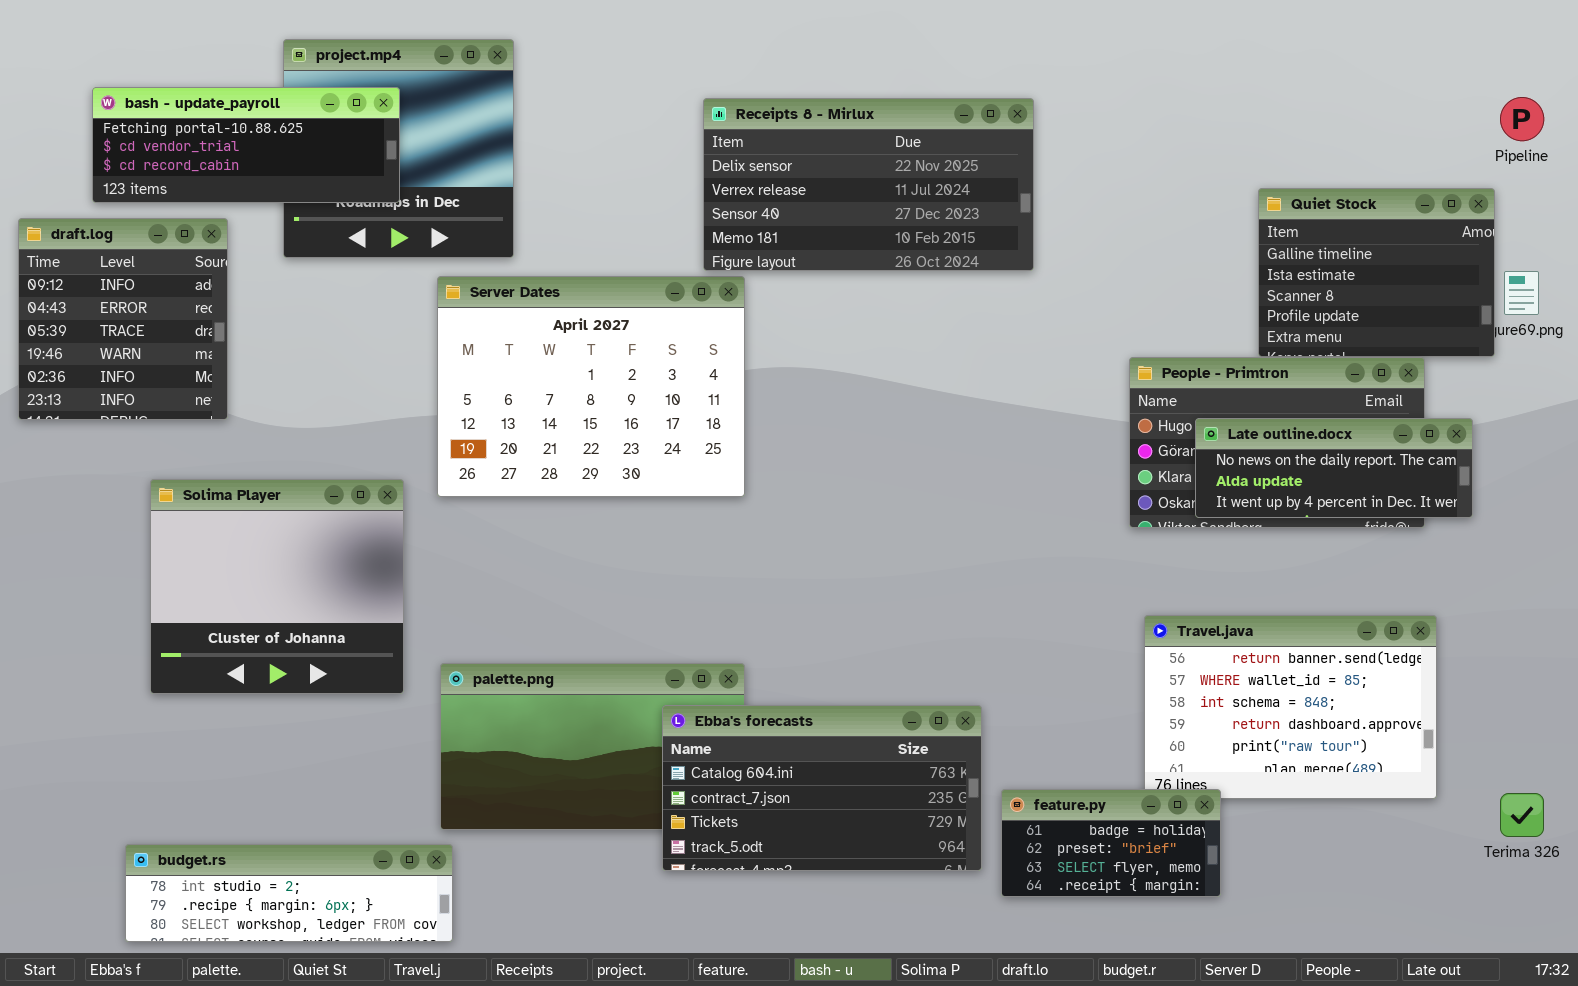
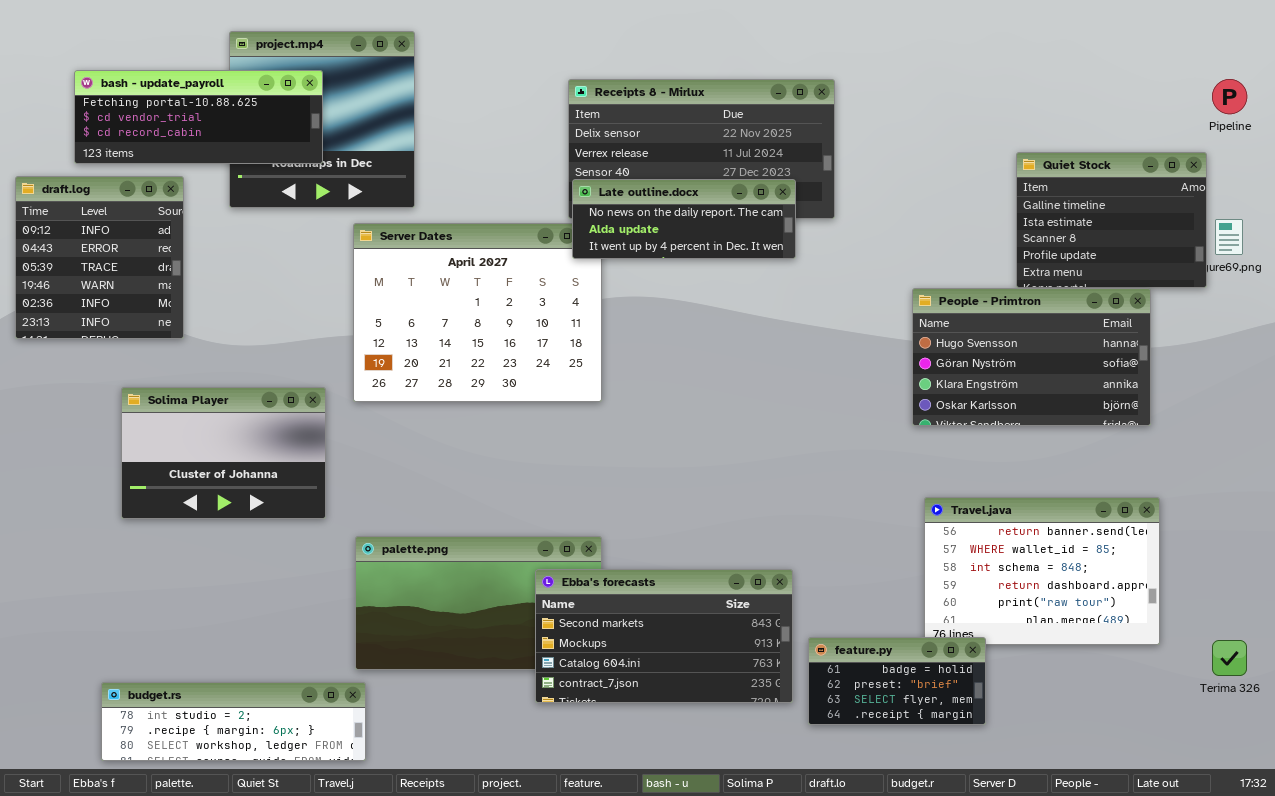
Late outline.docx: [1195,418,1473,518] -> [572,179,796,259], moved
Solima Player: [150,479,404,694] -> [121,387,326,519], resized
Ebba's forecasts: [662,705,982,871] -> [535,569,793,703], scrolled up 2 rows

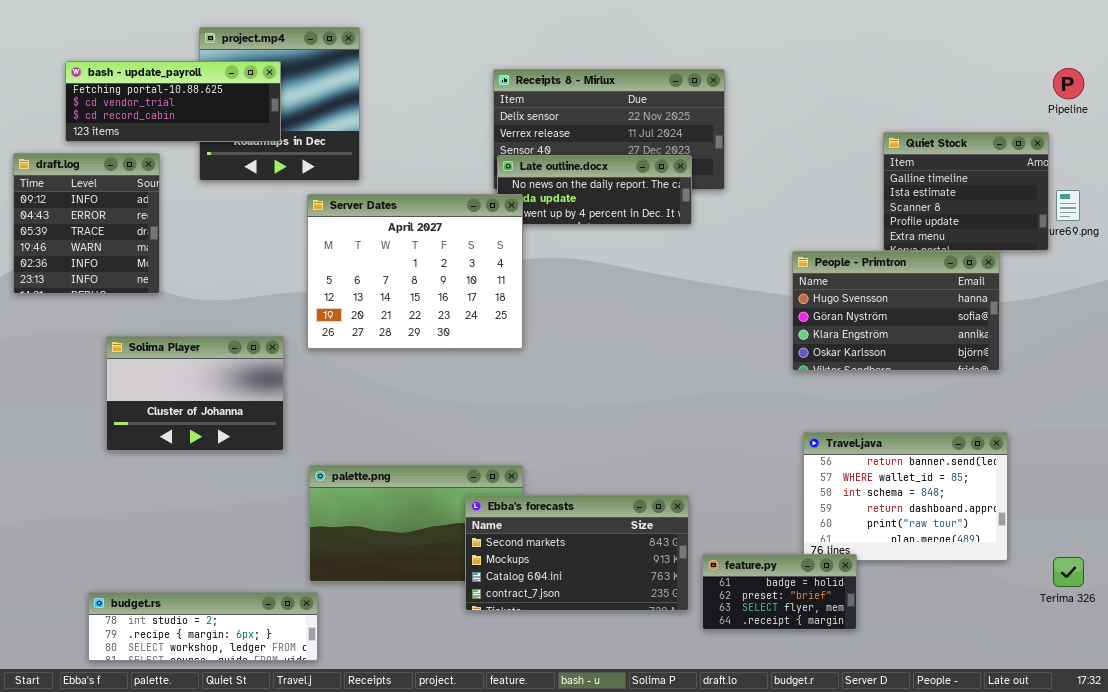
Server Dates: [353,223,602,402] -> [307,194,523,349], raised

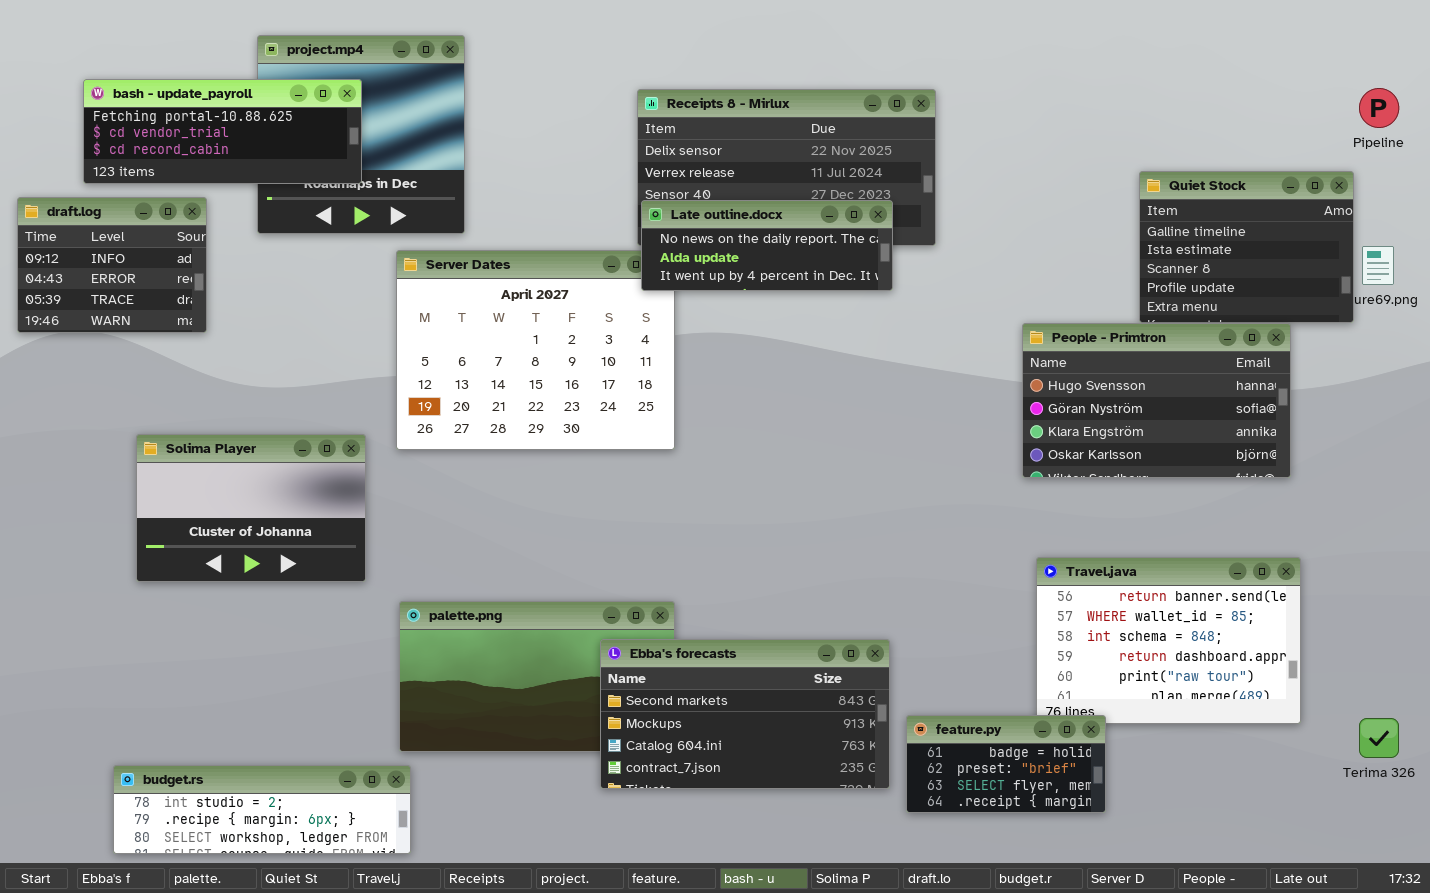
draft.log: [13,153,160,294] -> [17,197,207,333], resized
Late outline.docx: [497,155,692,225] -> [641,200,893,291], raised

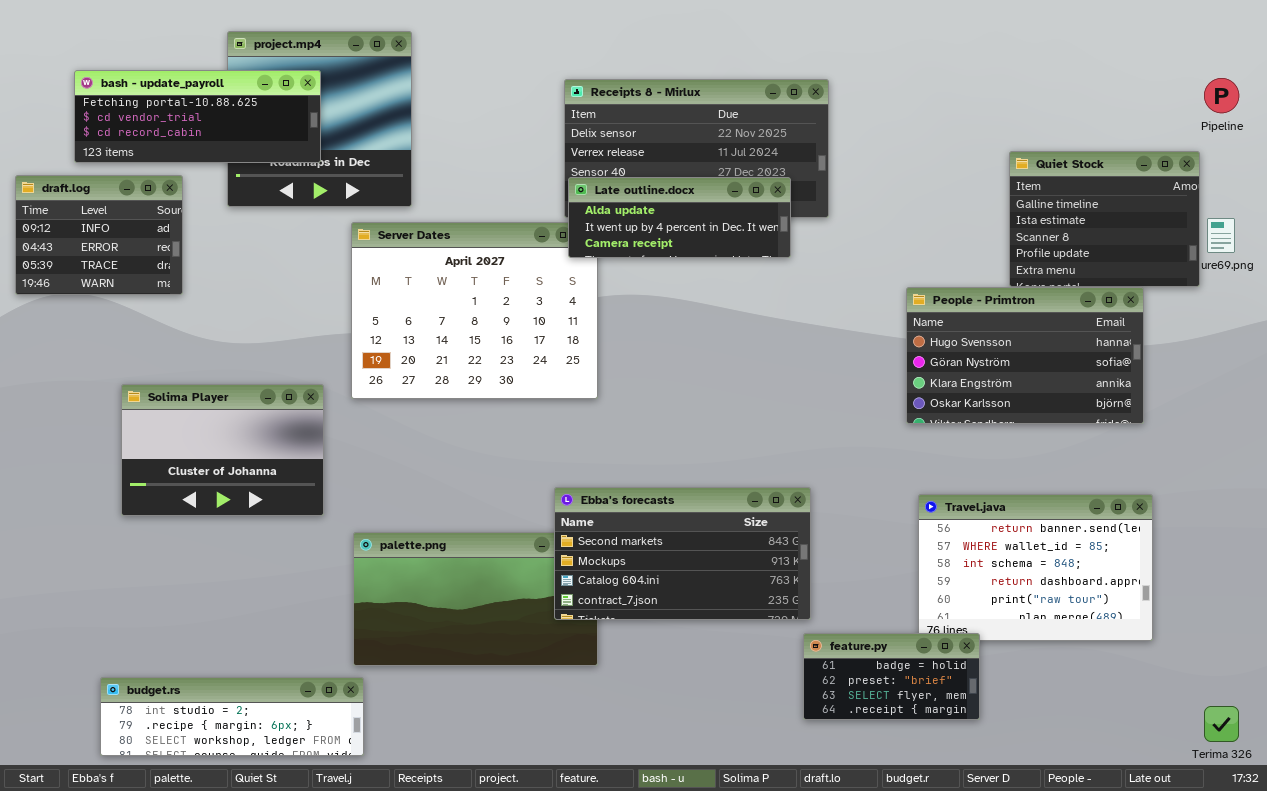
Late outline.docx: [641,200,893,291] -> [568,177,791,258], scrolled down 1 row
Ebba's forecasts: [600,639,890,789] -> [554,487,811,620], moved
Terima 326: [1359,718,1399,758] -> [1204,706,1239,742], moved

